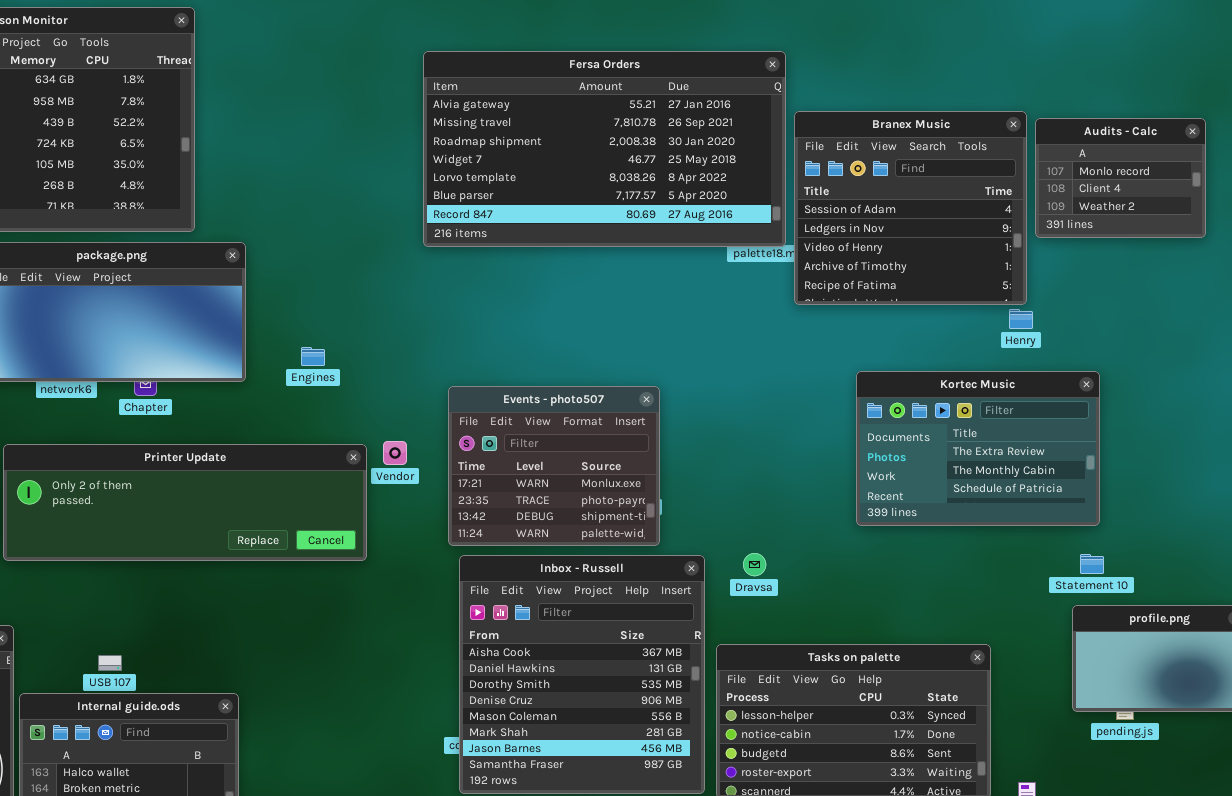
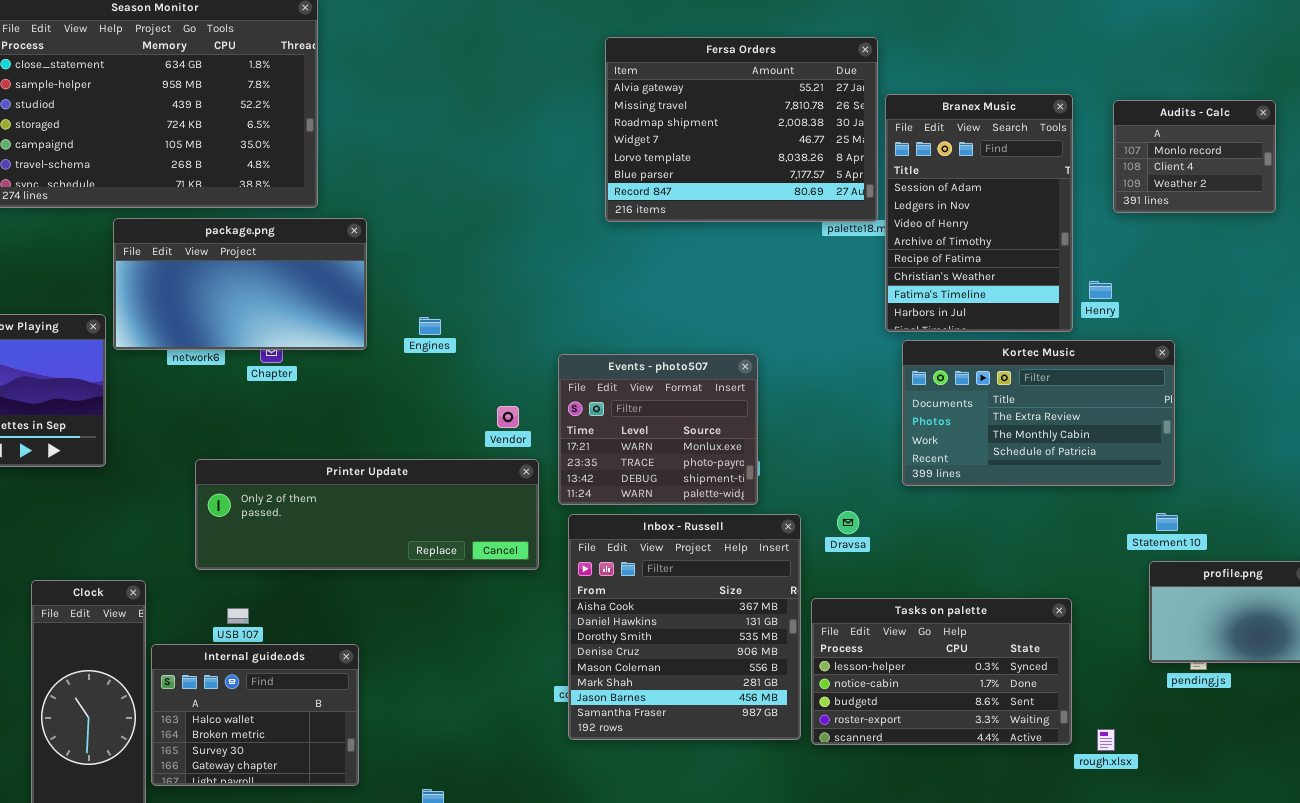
Fersa Orders: [423,51,786,247] -> [605,37,878,222], resized
Branex Music: [794,111,1027,305] -> [885,94,1073,332], resized
Kortec Music: [856,371,1100,526] -> [902,340,1175,486], resized
Printer Update: [3,444,367,561] -> [195,459,539,570], moved

